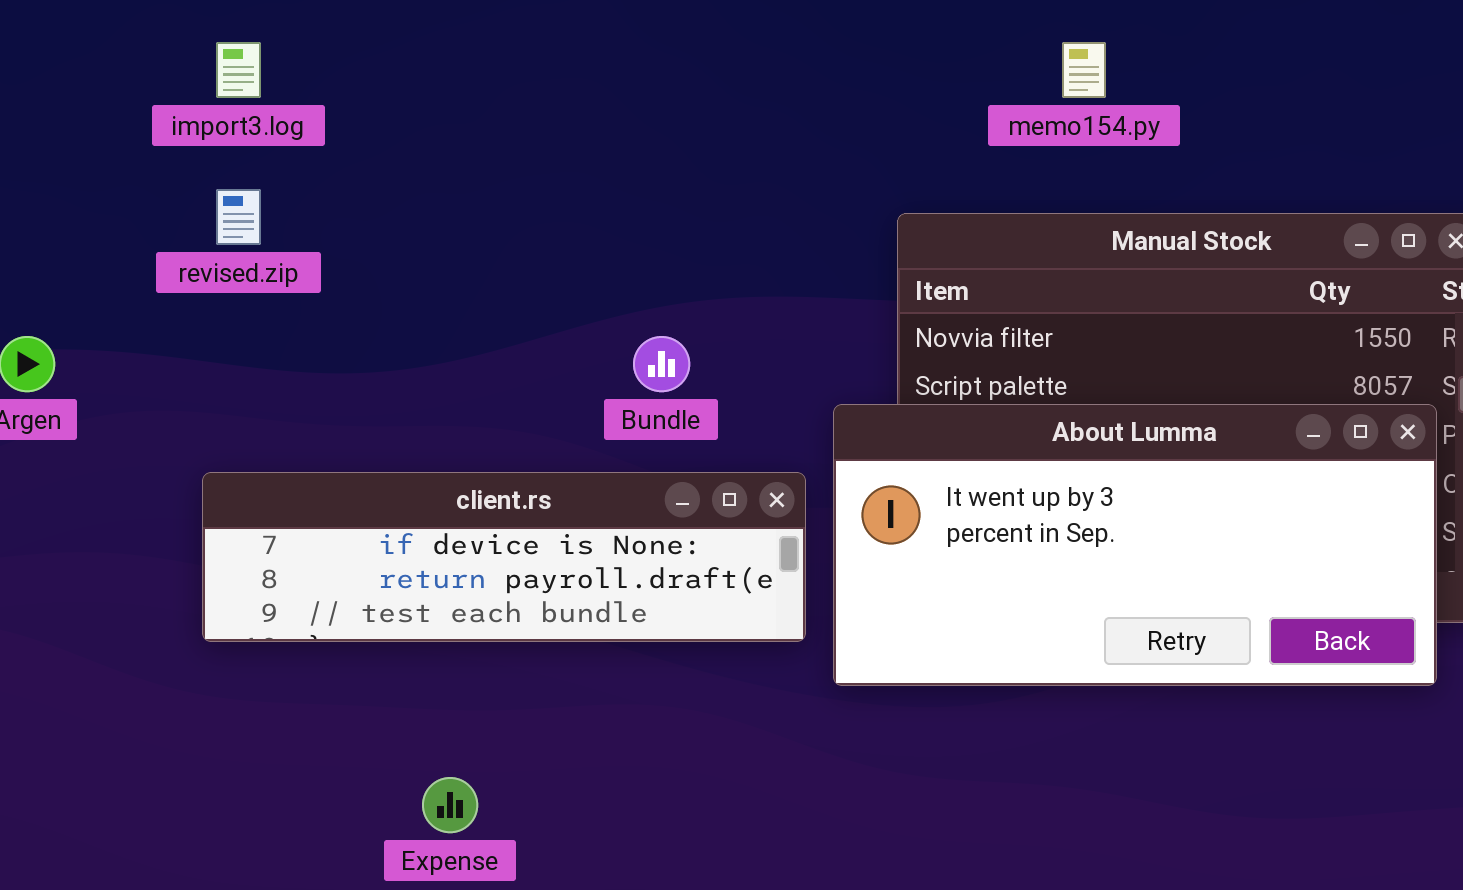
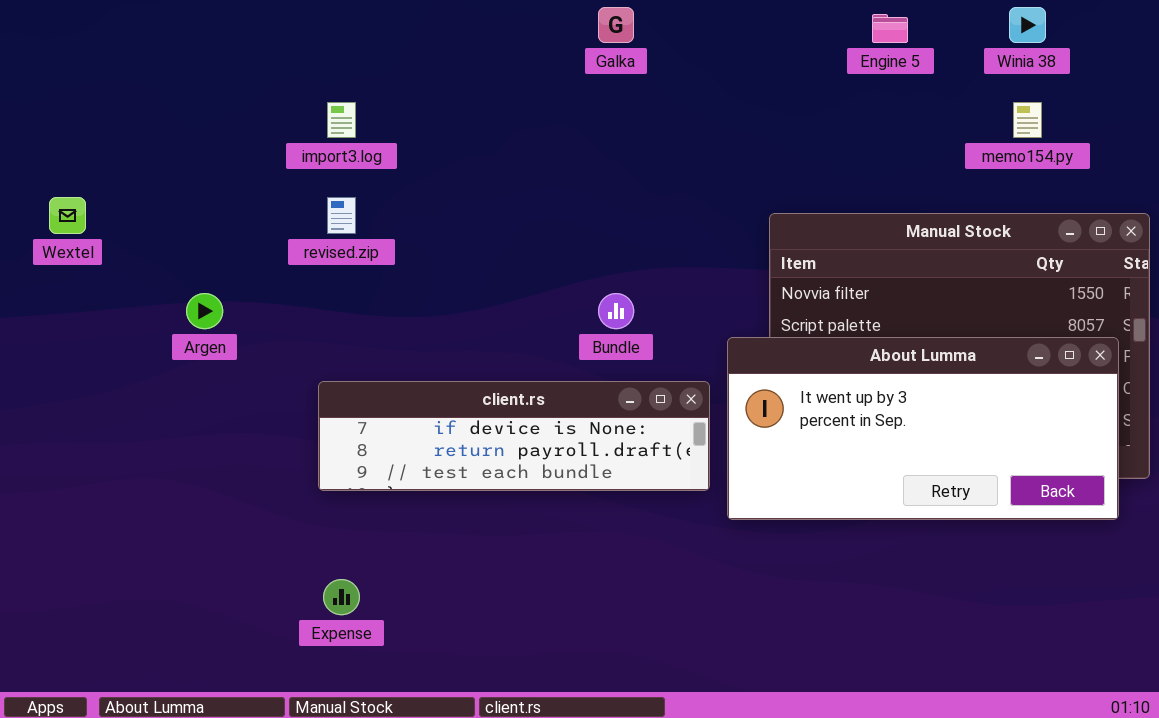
memo154.py: [1062,42,1106,98] -> [1013,102,1042,138], moved
Expense: [422,777,478,833] -> [323,579,360,615], moved

